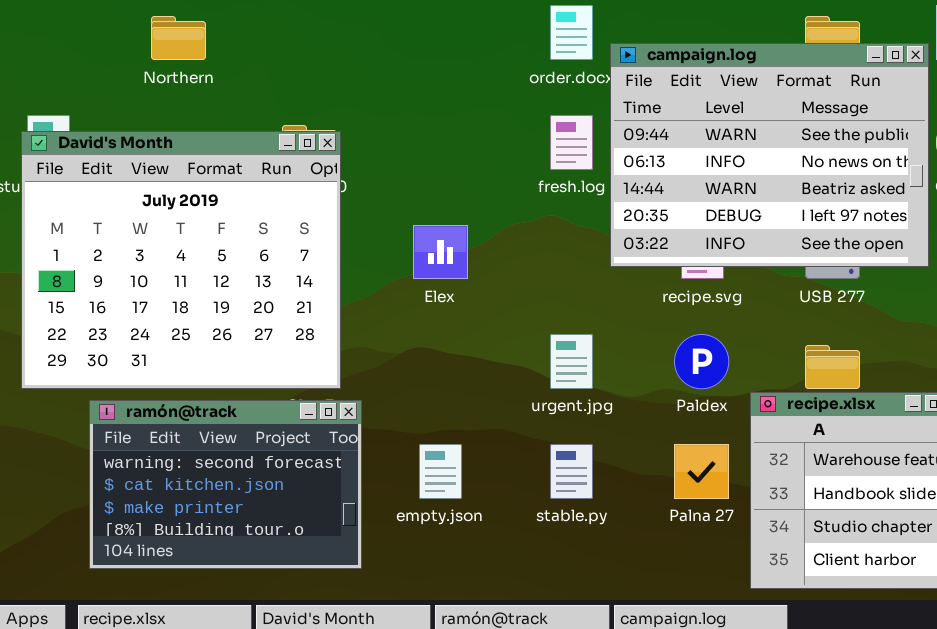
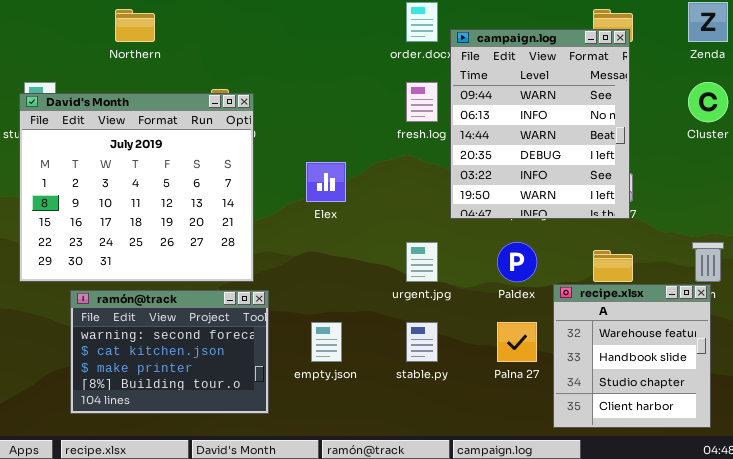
campaign.log: [610,43,929,267] -> [450,29,630,219], resized

